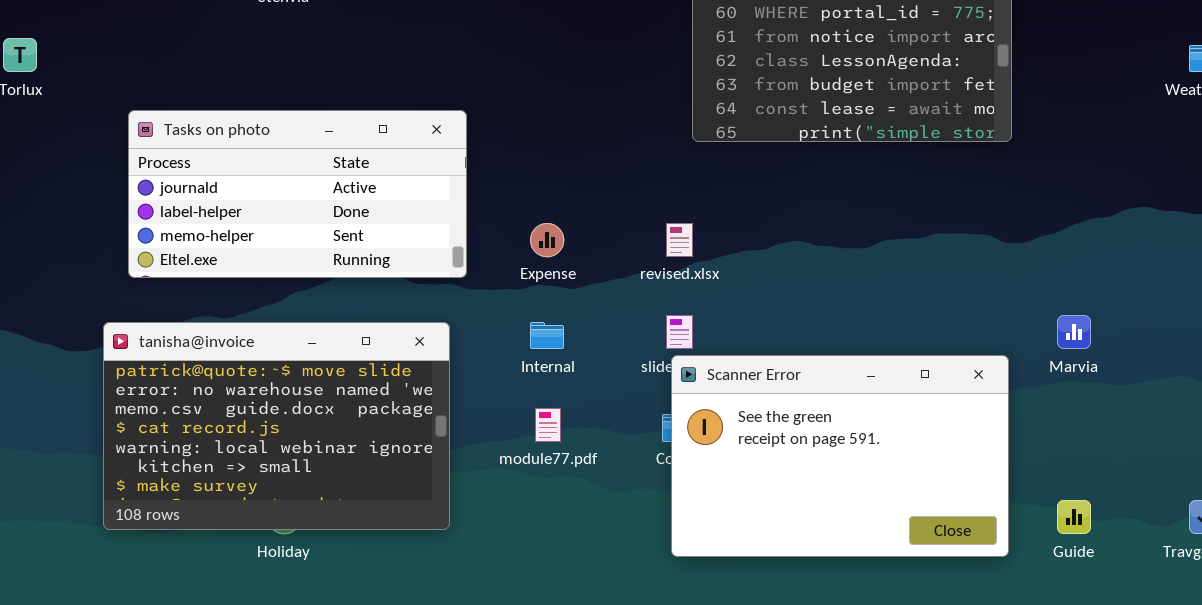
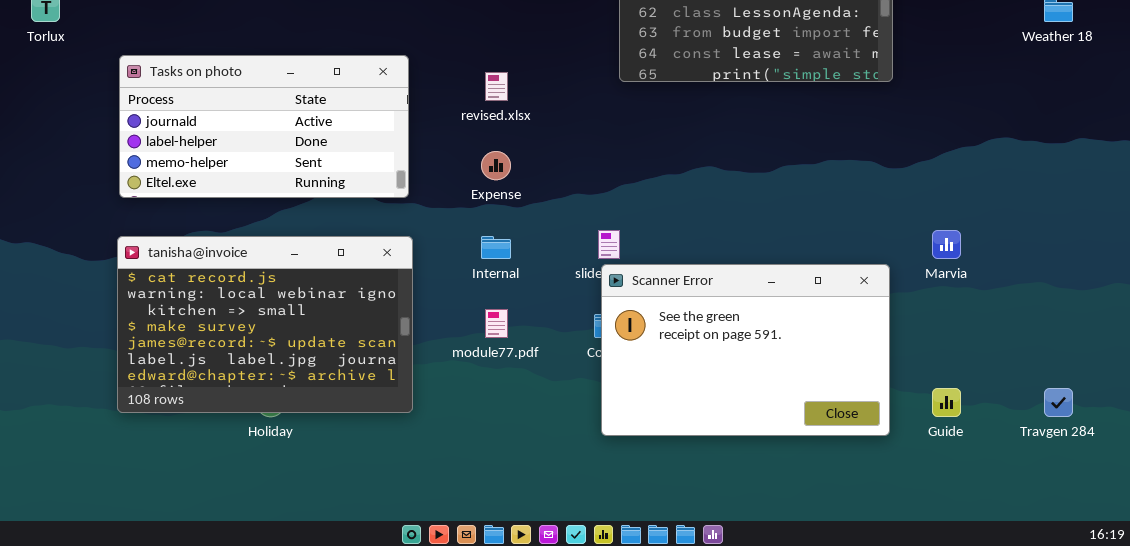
Tasks on photo: [128,110,467,278] -> [119,55,409,198], moved
revised.xlsx: [666,223,693,257] -> [485,72,508,101], moved
tanisha@invoice: [103,322,450,530] -> [117,236,413,413], scrolled down 3 rows

